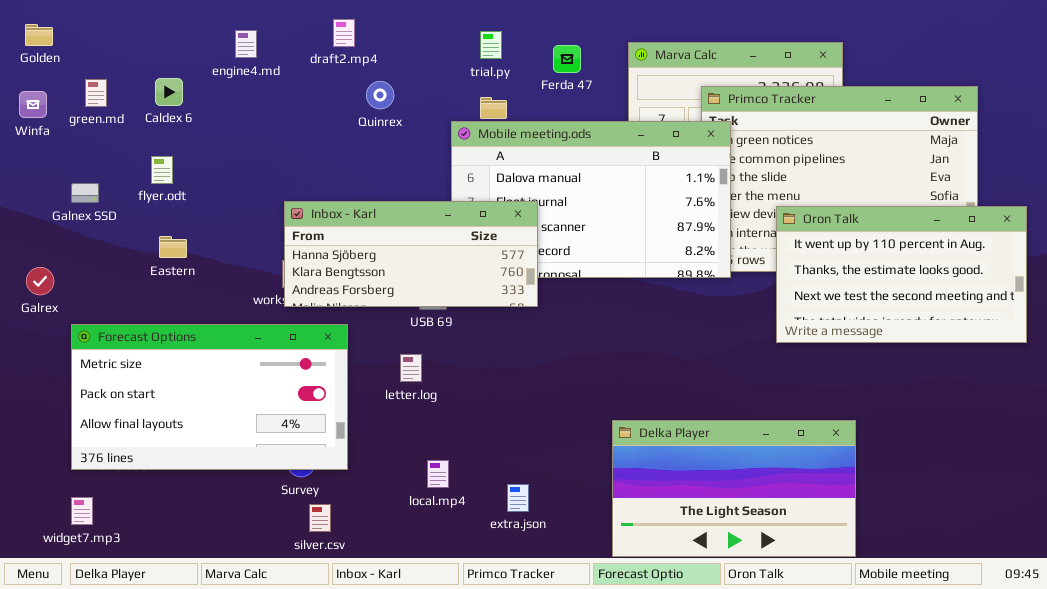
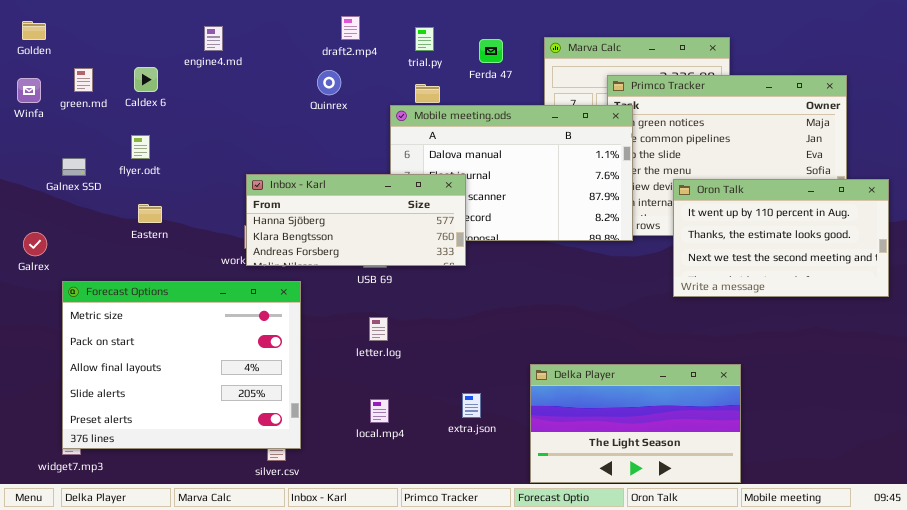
draft2.mp4: [333,19,355,47] -> [341,16,360,40], moved
Forecast Options: [71,324,348,470] -> [62,281,301,449], resized
letter.log: [400,354,422,382] -> [369,317,388,341], moved
extra.json: [507,484,529,512] -> [462,393,481,418], moved

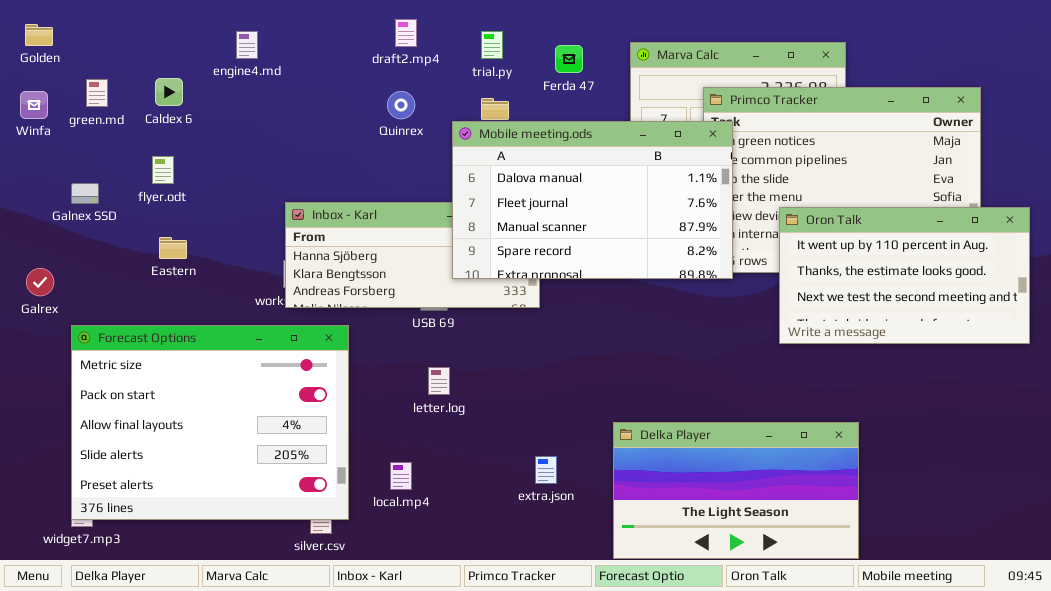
Quinrex: [317,70,341,95] -> [387,91,415,119], moved
Mobile meeting.ods: [390,105,633,241] -> [452,121,733,279], raised
local.mp4: [370,399,389,423] -> [390,462,412,490], moved

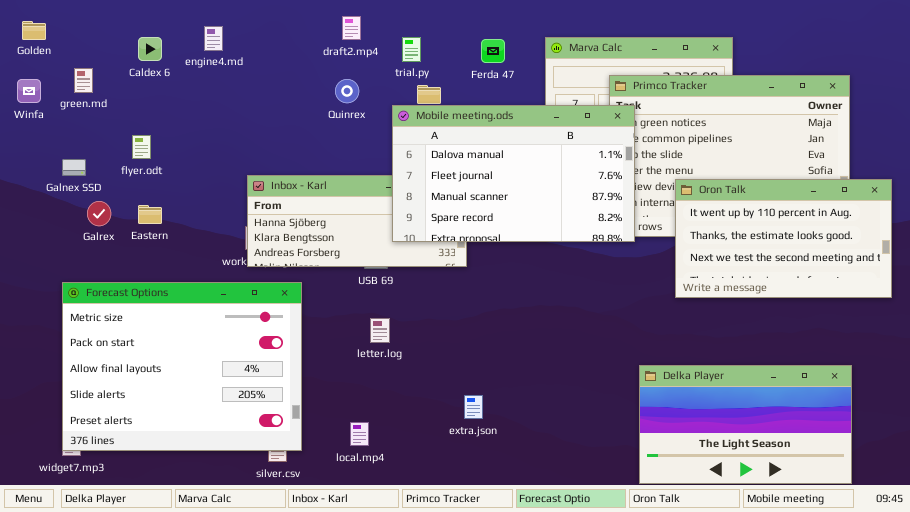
trial.py: [481,31,503,59] -> [402,37,421,62], moved
Caldex 6: [155,78,183,106] -> [138,37,162,61], moved
Galrex: [26,268,54,296] -> [87,201,111,226], moved
Delka Player: [613,422,859,559] -> [639,365,852,484], moved
local.mp4: [390,462,412,490] -> [350,422,369,446], moved

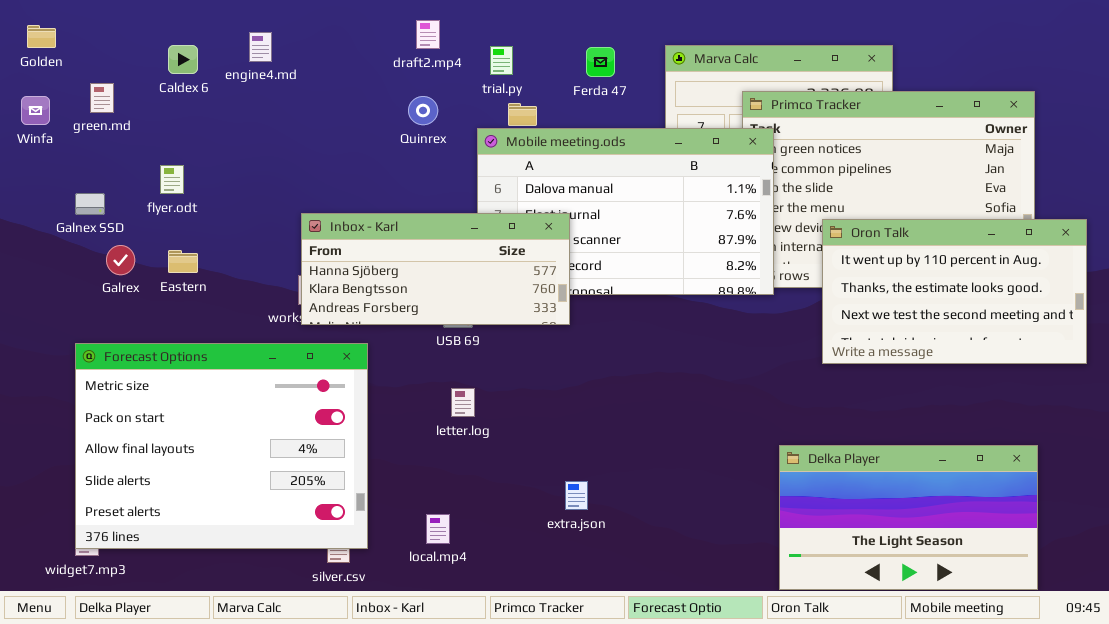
Inbox - Karl: [247,175,467,267] -> [301,213,570,325], raised

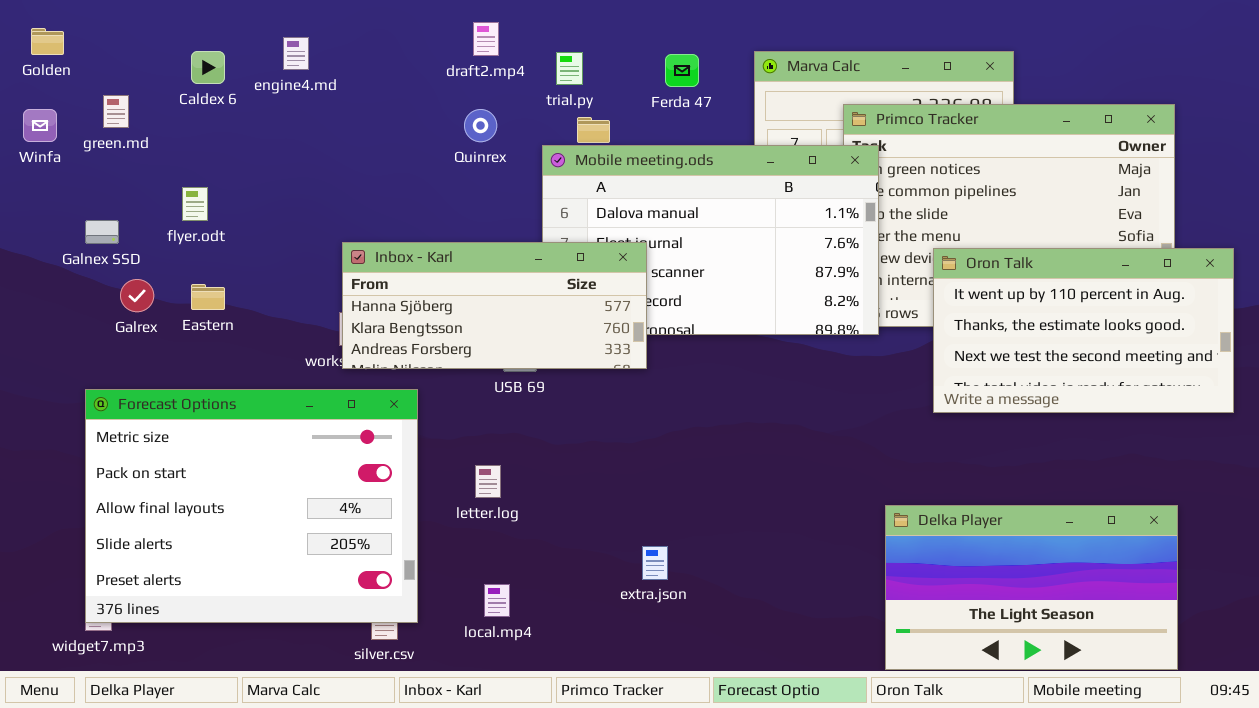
letter.log: [451,388,475,417] -> [475,465,501,498], moved

